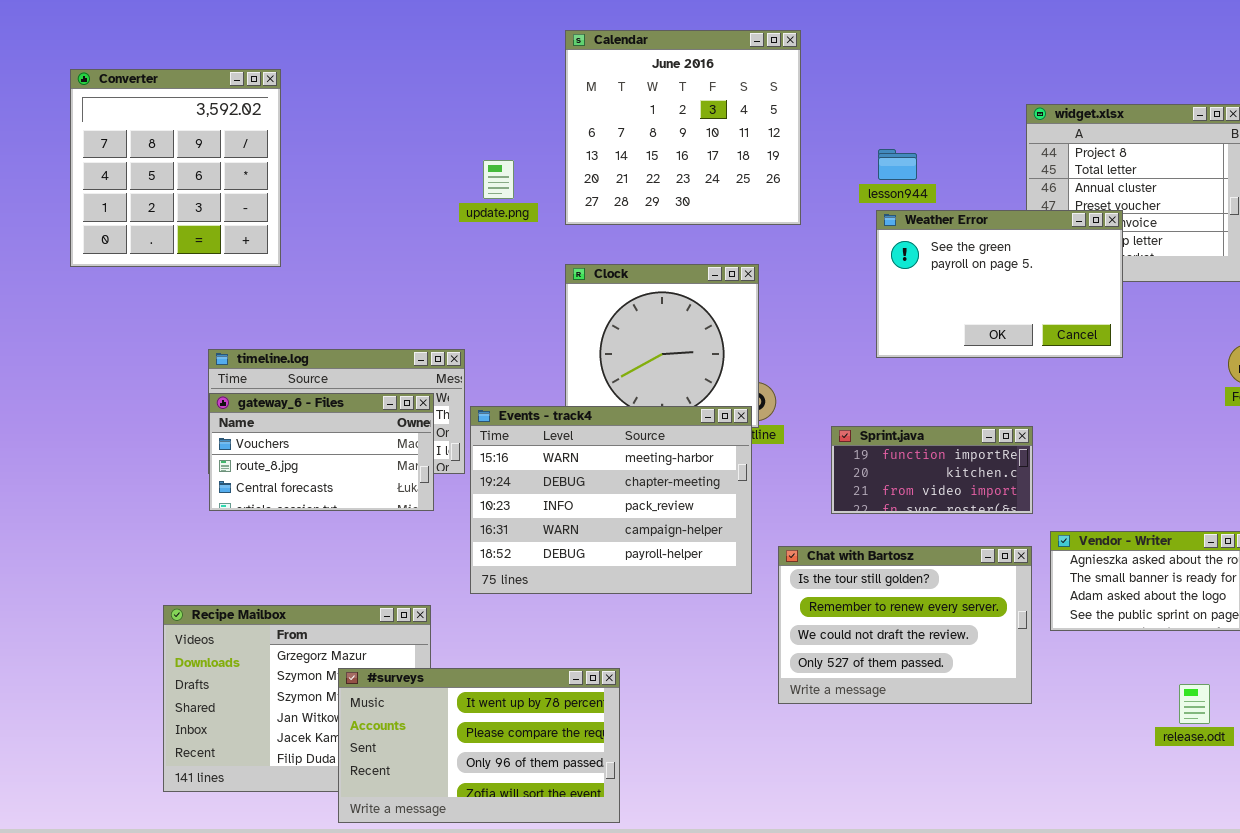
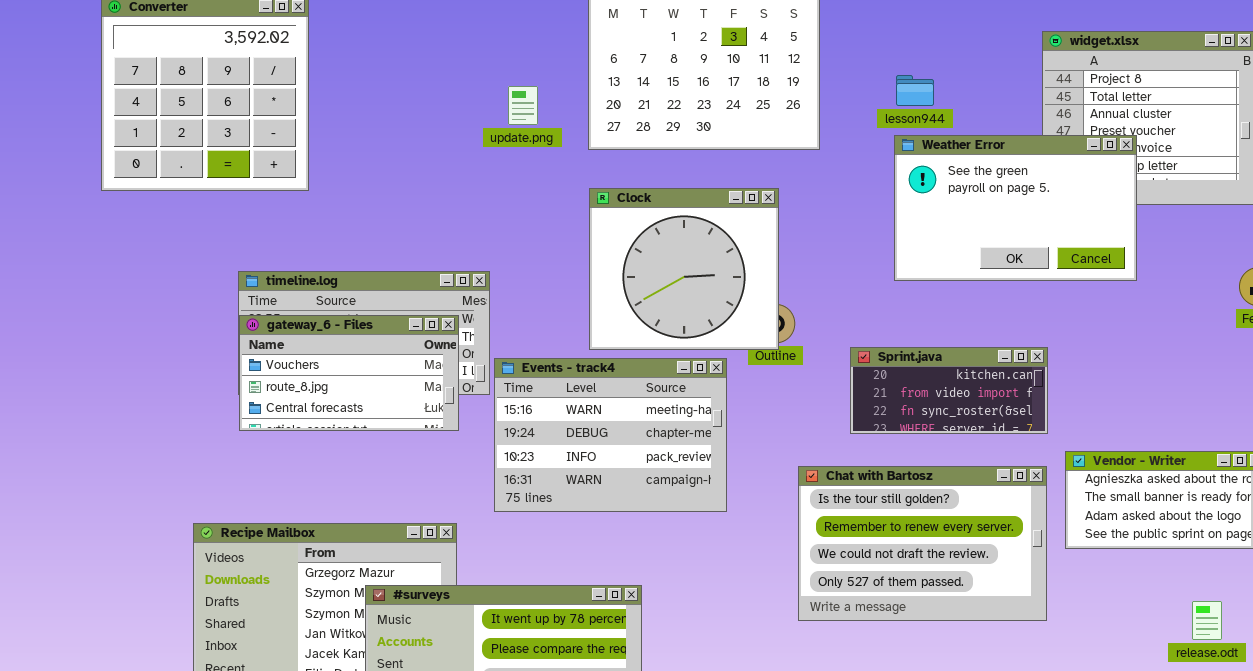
Events - track4: [470,406,752,594] -> [494,358,727,512], resized
Sprint.java: [831,426,1033,514] -> [850,347,1048,434], scrolled down 1 row

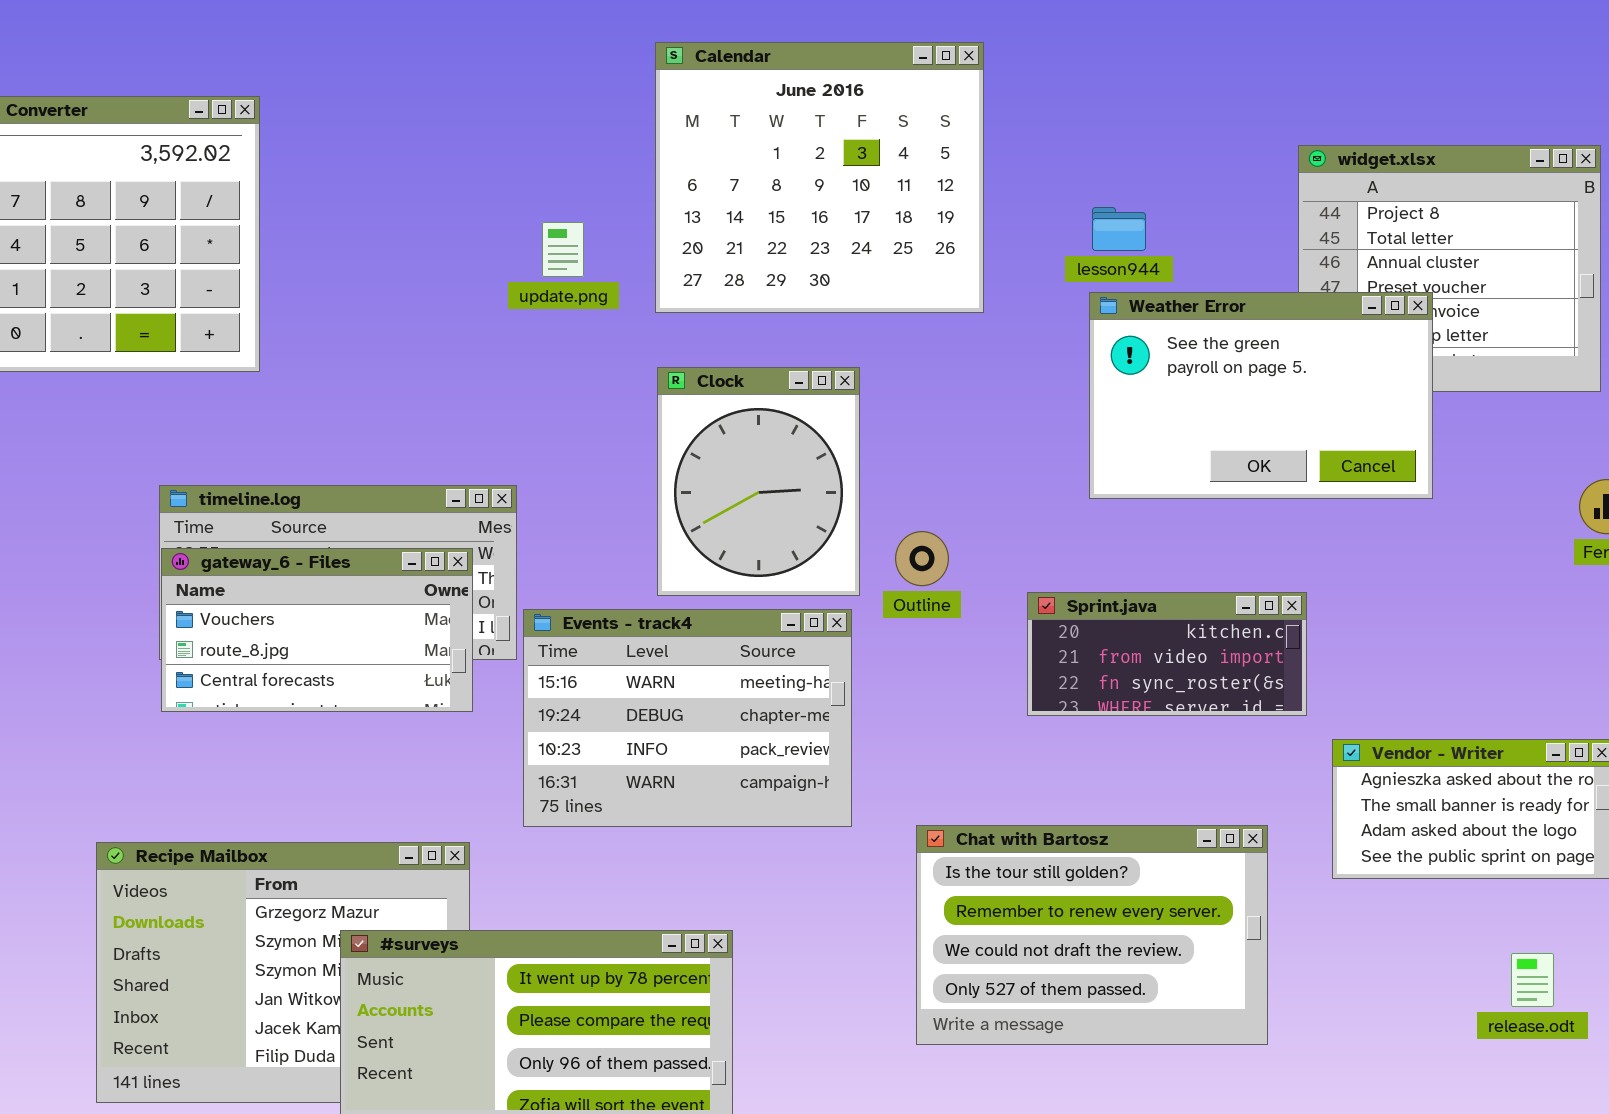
Clock: [589,188,779,350] -> [657,367,860,596], resized
Chat with Bartosz: [798,466,1047,621] -> [916,825,1268,1045], moved

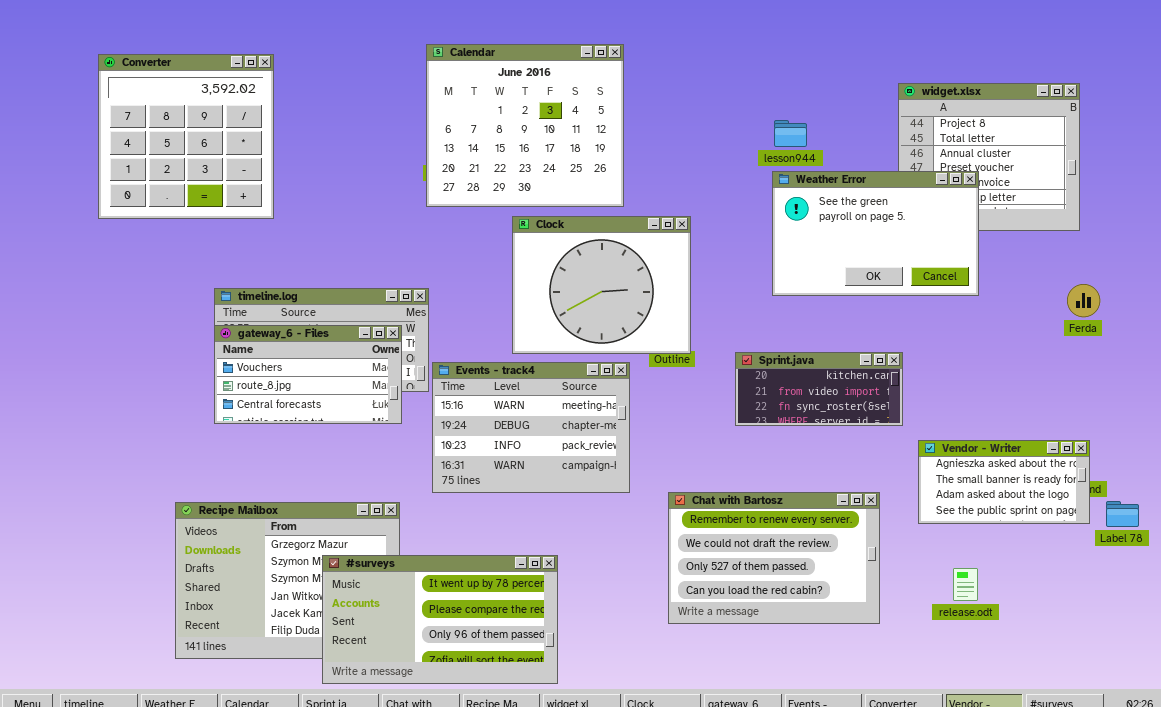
Calendar: [655,42,984,313] -> [426,44,624,207], moved
Clock: [657,367,860,596] -> [512,216,691,354], resized
Chat with Bartosz: [916,825,1268,1045] -> [668,492,880,624], scrolled down 1 row
release.odt: [1511,953,1554,1007] -> [953,568,978,601], moved

